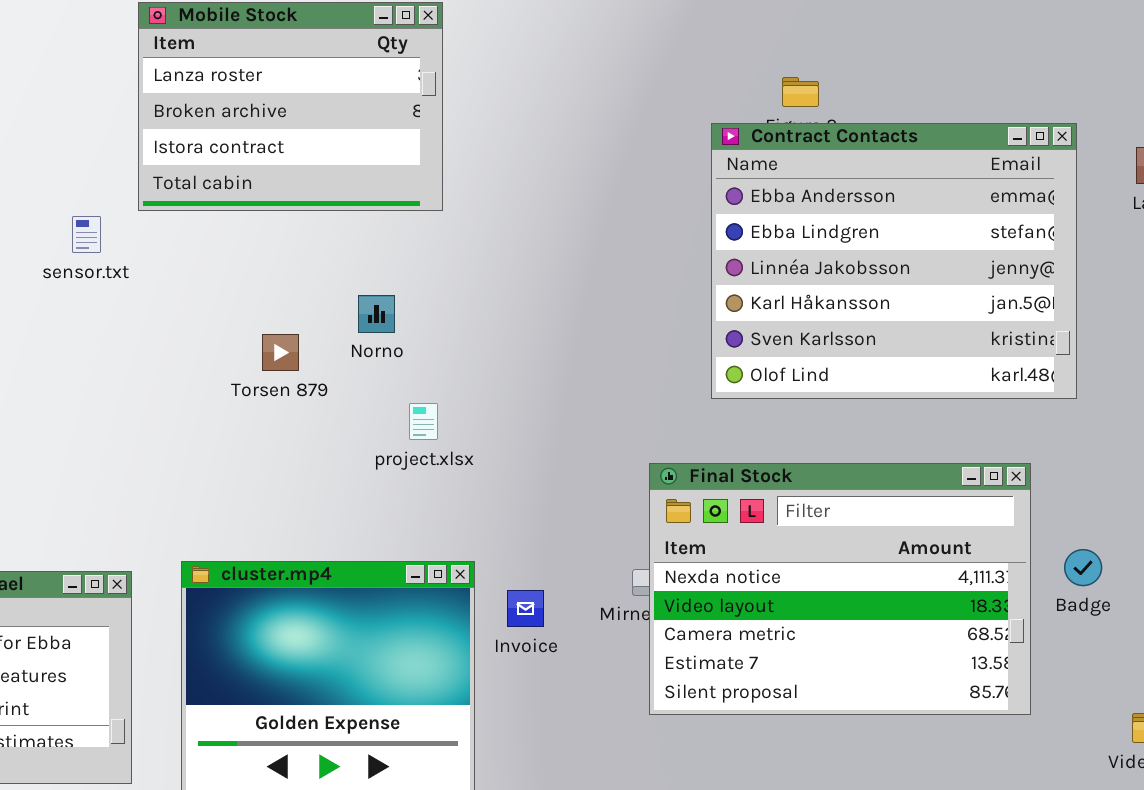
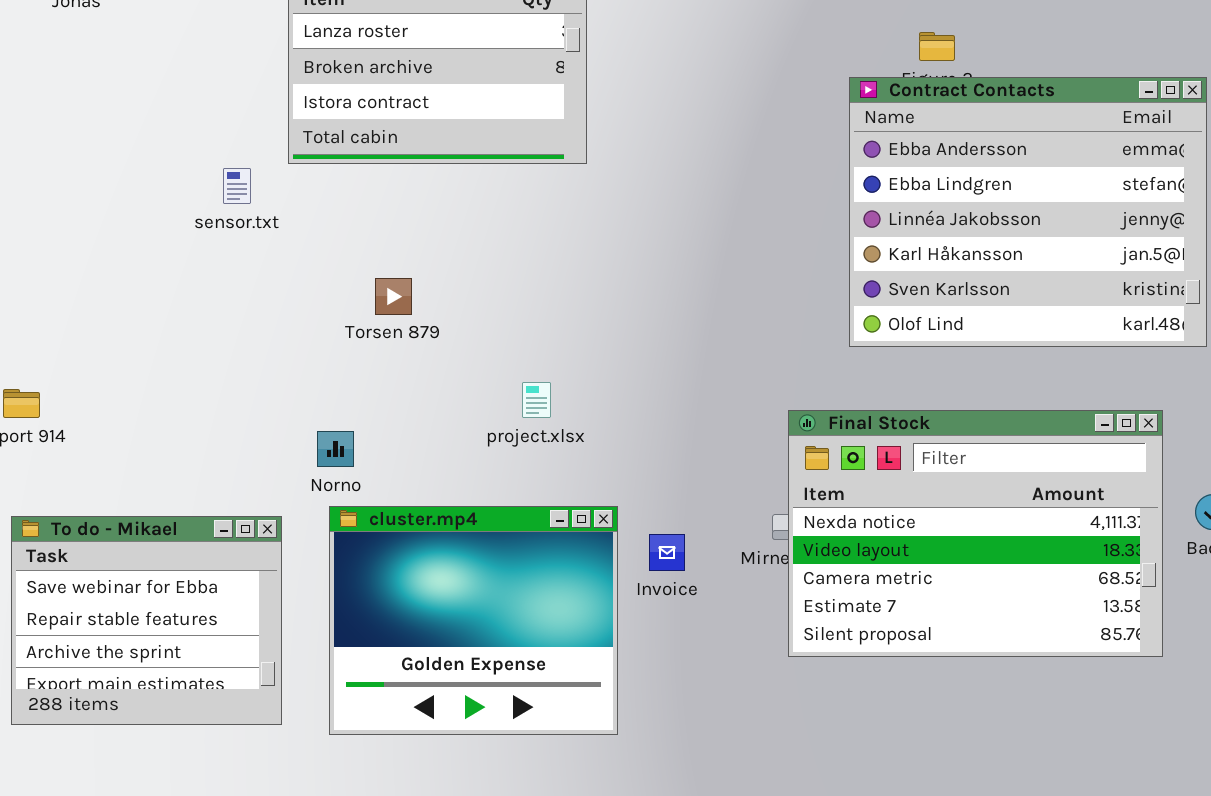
Norno: [358,295,395,333] -> [317,431,354,467], moved
Torsen 879: [262,334,299,371] -> [375,278,412,315], moved
project.xlsx: [409,403,438,440] -> [522,382,551,418], moved

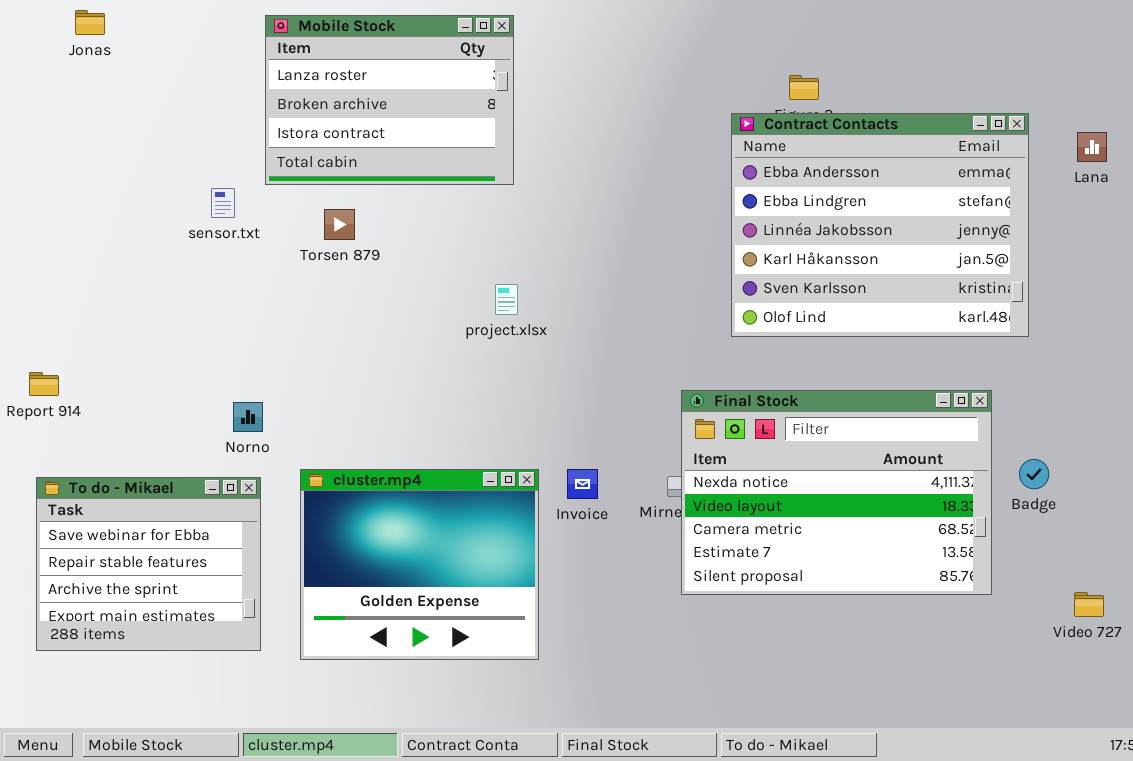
Torsen 879: [375,278,412,315] -> [324,209,355,240], moved
project.xlsx: [522,382,551,418] -> [495,284,518,315], moved
Norno: [317,431,354,467] -> [233,402,263,432], moved
Invoice: [649,534,685,571] -> [567,469,598,499], moved

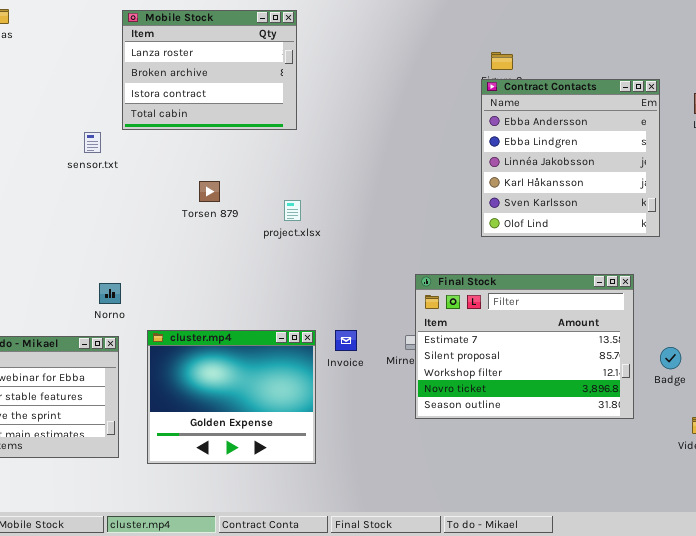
Contract Contacts: [731,113,1029,337] -> [481,79,660,237], resized
Torsen 879: [324,209,355,240] -> [199,181,220,202], moved
Final Stock: [681,390,992,595] -> [415,274,634,419], scrolled down 3 rows
Badge: [1019,459,1049,489] -> [660,347,681,369], moved

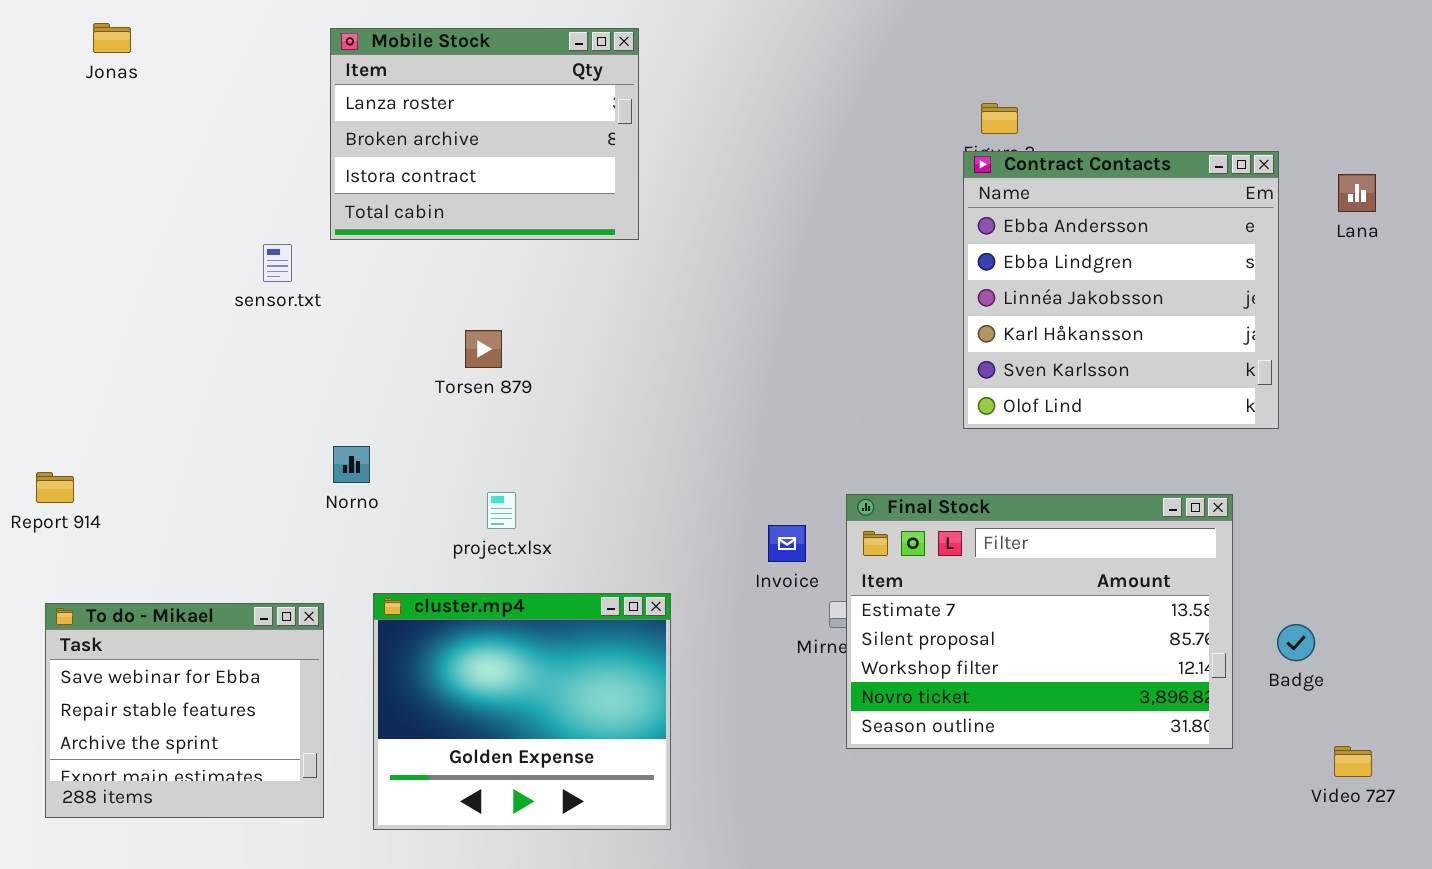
project.xlsx: [284,200,301,221] -> [487,492,516,529], moved
Norno: [99,283,121,304] -> [333,446,370,483], moved
Invoice: [335,330,357,351] -> [768,525,806,562], moved

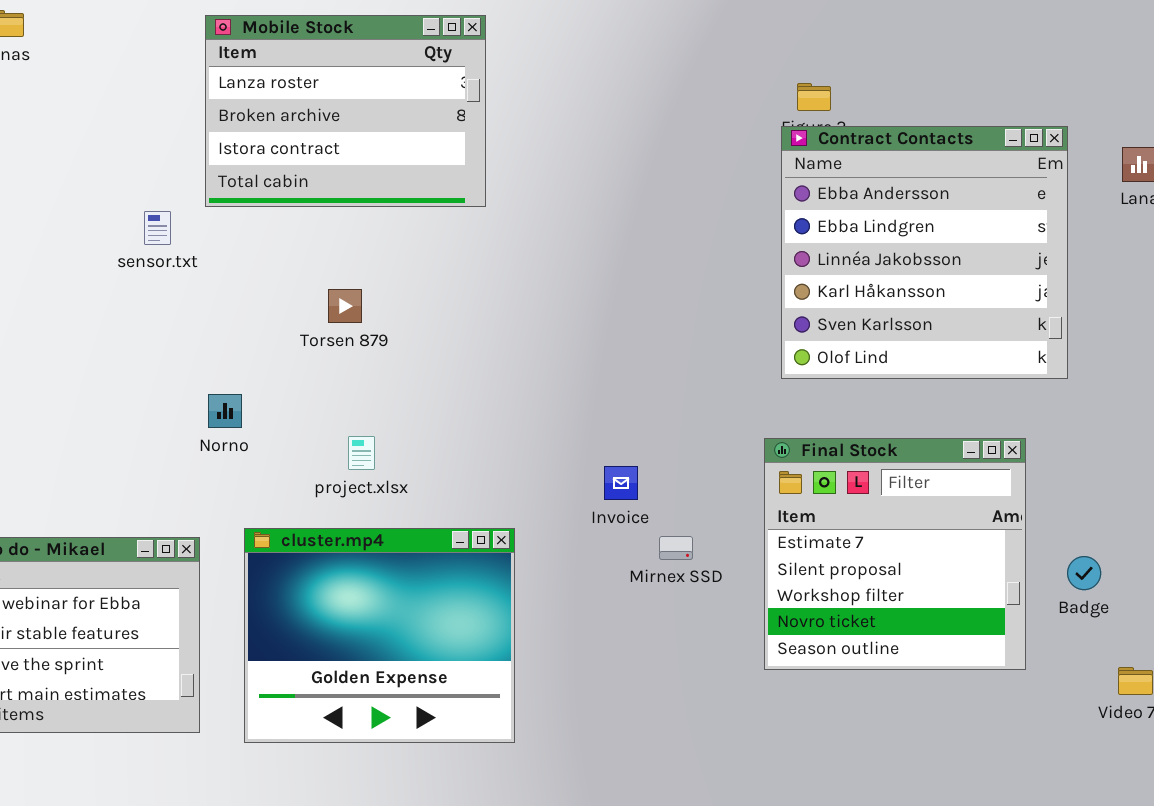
Final Stock: [846,494,1233,749] -> [764,438,1026,670], resized

